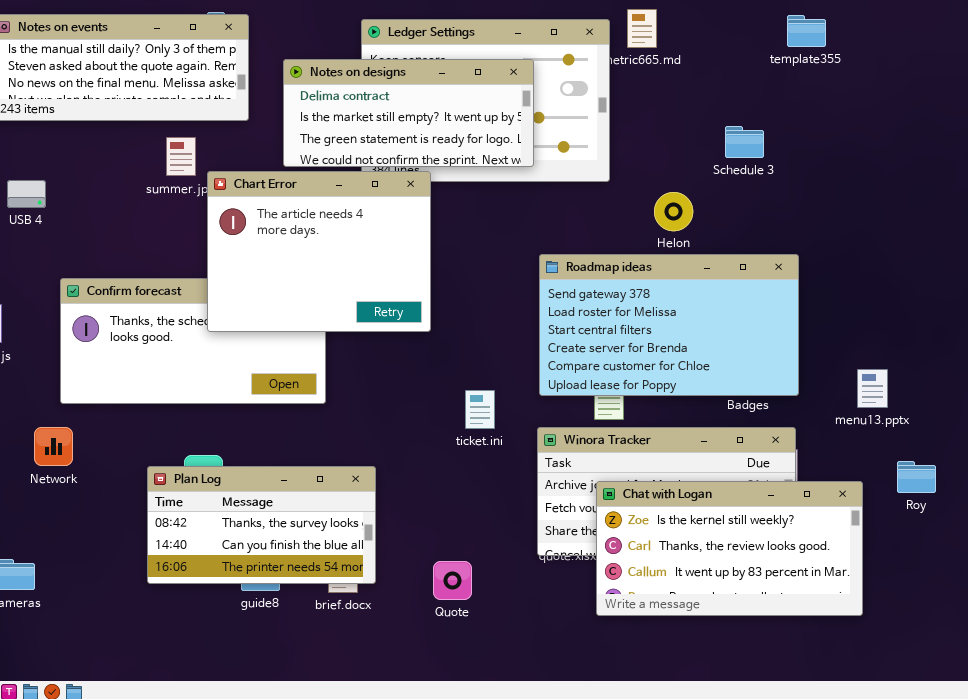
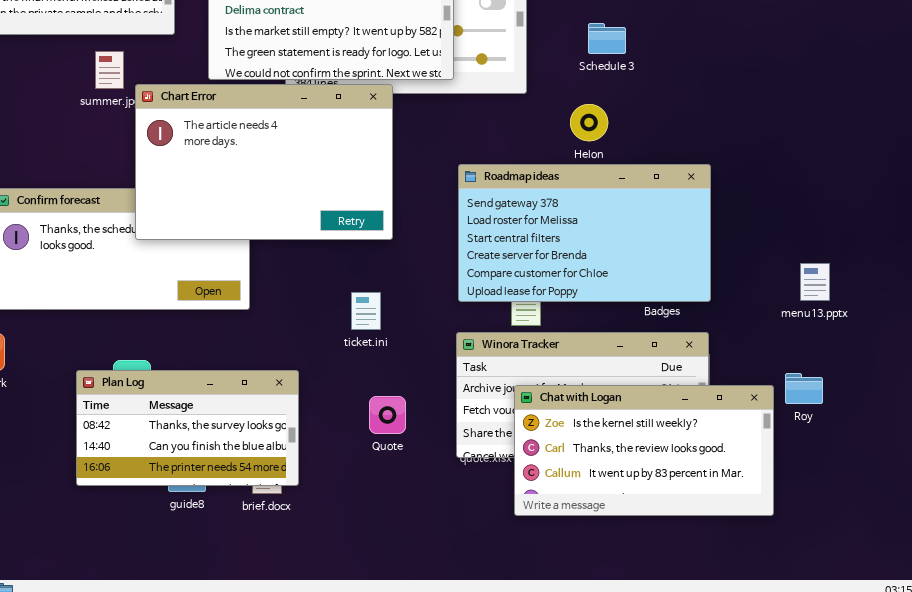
Schedule 3: [725,126,764,158] -> [588,23,626,54], moved
Chart Error: [207,171,431,332] -> [135,84,393,240], resized
menu13.pptx: [857,369,888,408] -> [800,263,830,301], moved
ticket.ini: [465,390,495,429] -> [351,292,381,330], moved
Roy: [897,461,936,493] -> [785,373,823,404], moved
Quote: [433,561,472,600] -> [369,396,406,434], moved

